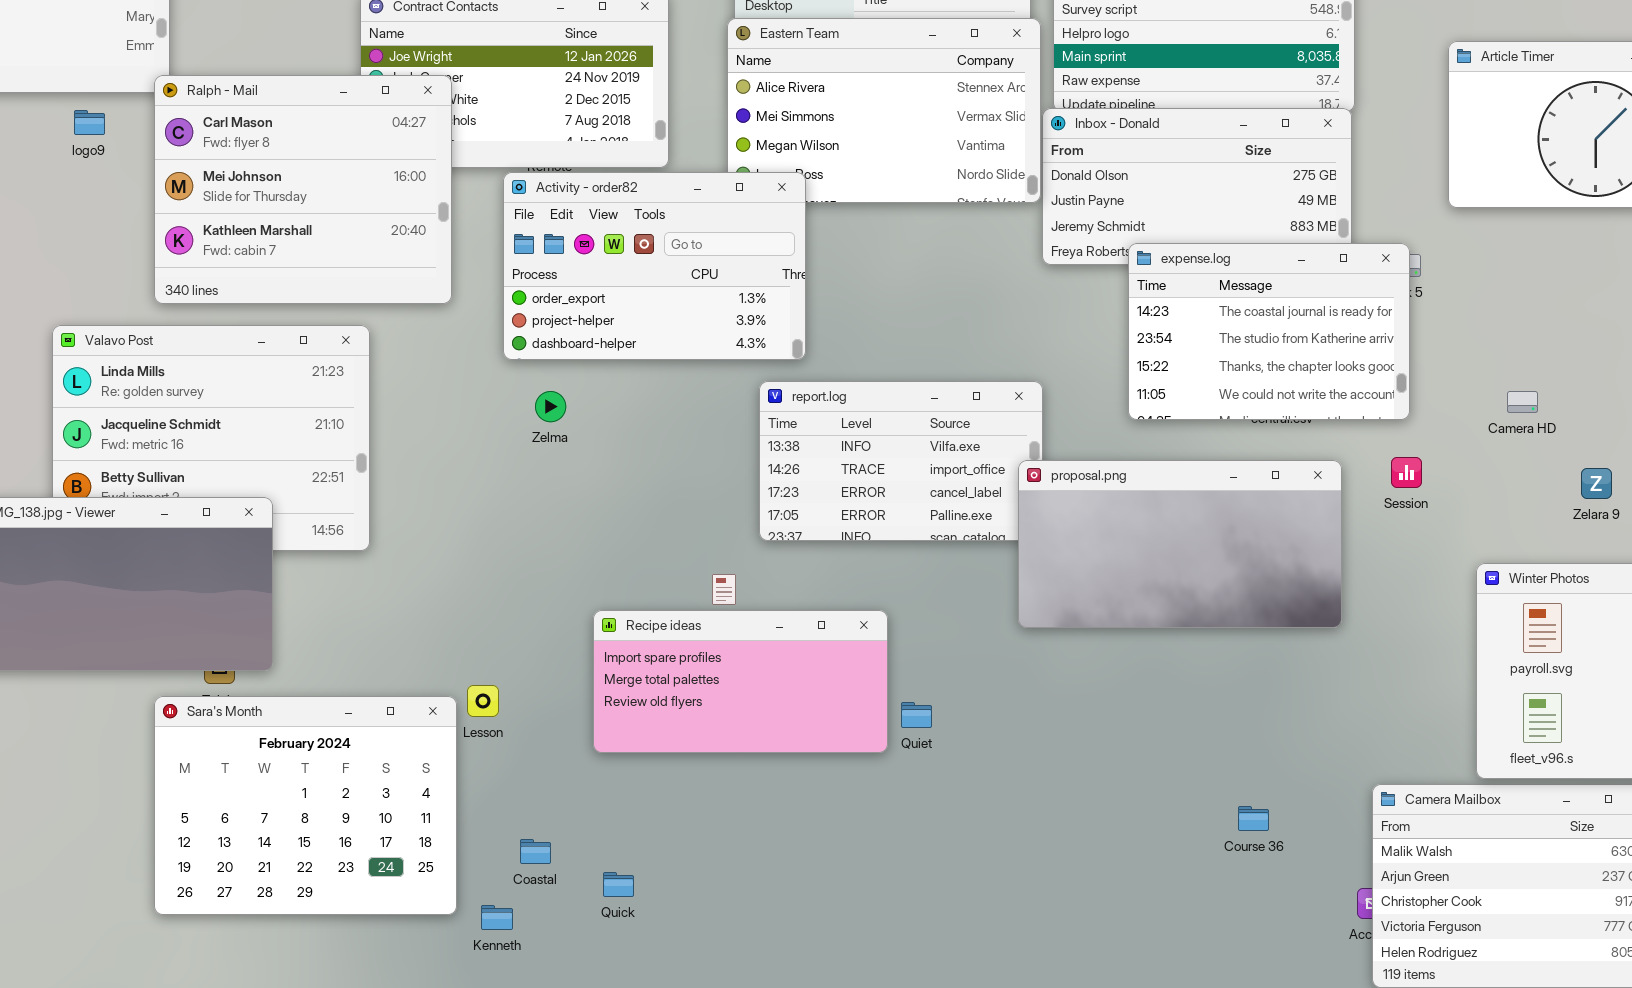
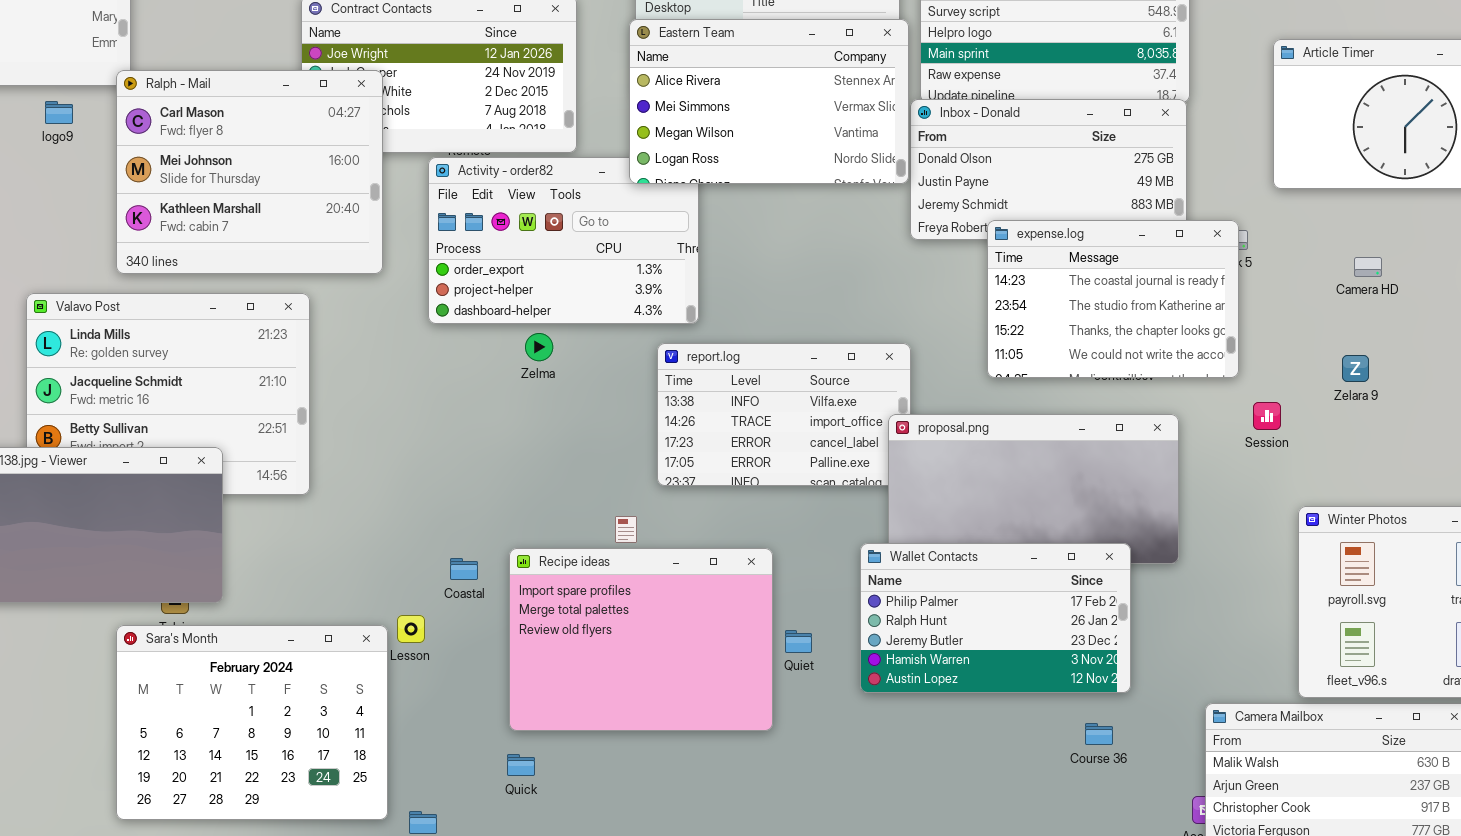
Eastern Team: [727,18,1041,203] -> [629,19,909,184], raised
Zelma: [535,391,566,422] -> [525,333,553,361], moved
Camera HD: [1507,391,1538,413] -> [1354,257,1382,277], moved
Session: [1391,457,1422,488] -> [1253,402,1281,430], moved
Zelara 9: [1581,468,1612,499] -> [1342,355,1369,382], moved
Wallet Contacts: none -> [860,543,1131,693], opened
Recipe ideas: [593,610,888,753] -> [509,548,773,731], resized
Coastal: [520,839,551,864] -> [450,558,478,580], moved
Quick: [603,872,634,897] -> [507,754,535,776], moved

